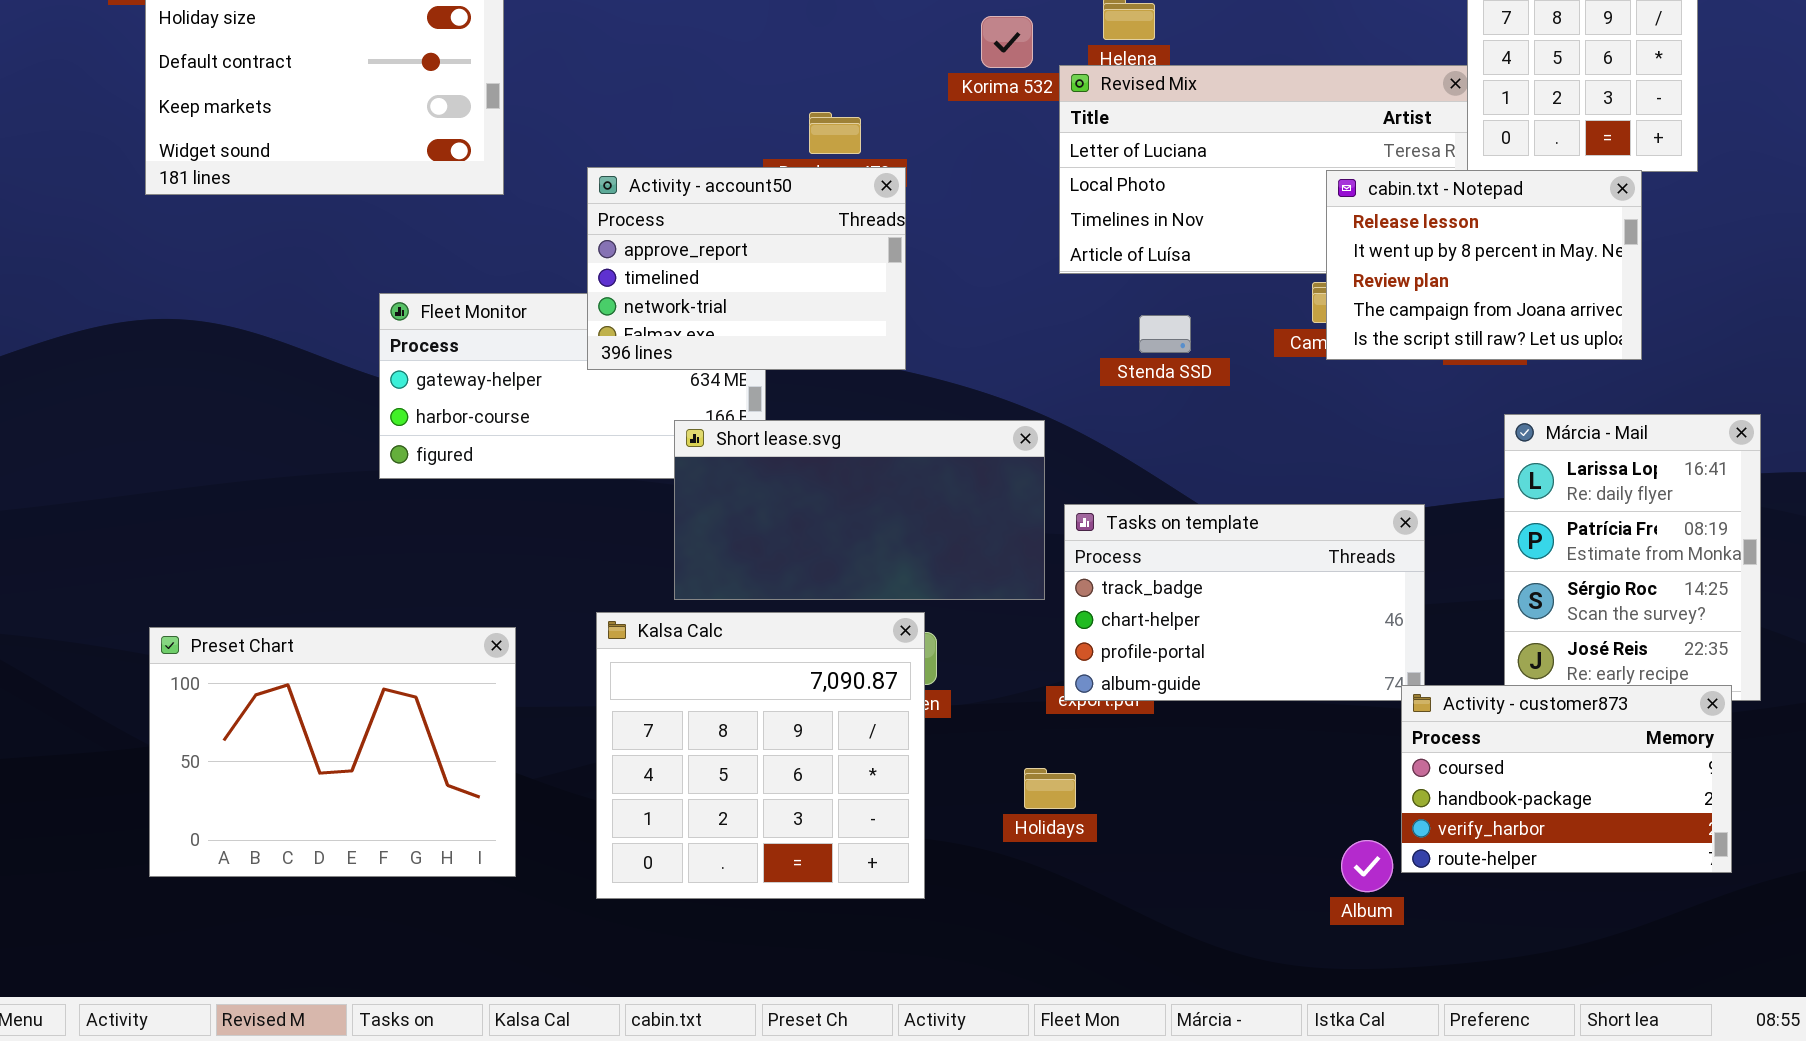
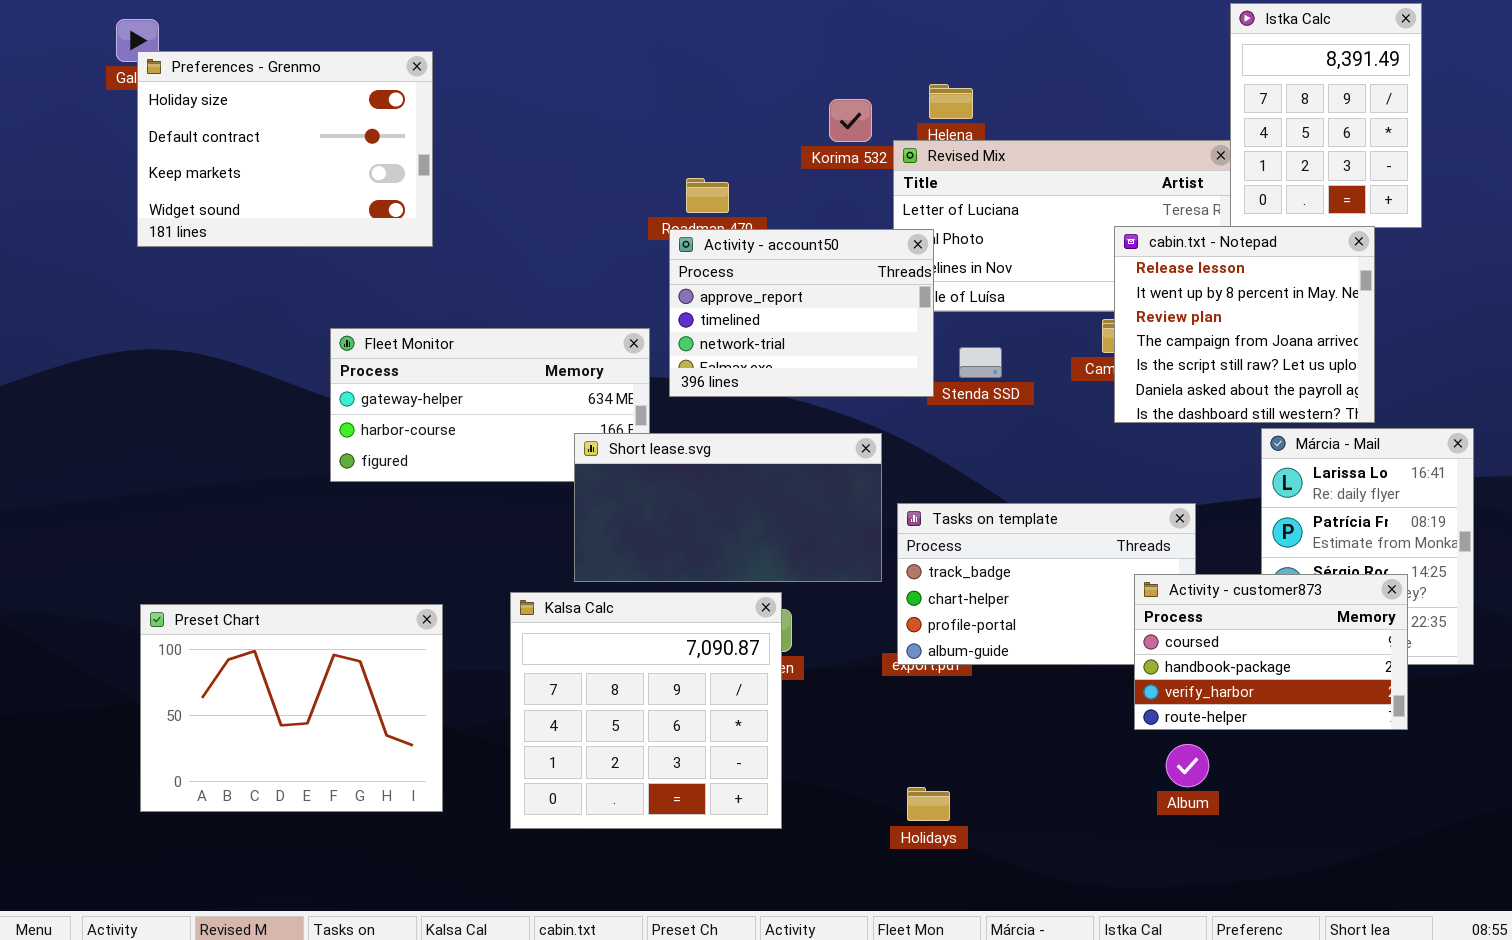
Activity - account50: [587,167,906,370] -> [669,229,934,397], moved
cabin.txt - Notepad: [1326,170,1642,360] -> [1114,226,1375,423], resized
Activity - customer873: [1401,685,1732,873] -> [1134,574,1408,730], moved
Holidays: [1024,768,1076,809] -> [907,787,950,821], moved
Album: [1341,840,1393,892] -> [1166,744,1209,787], moved

